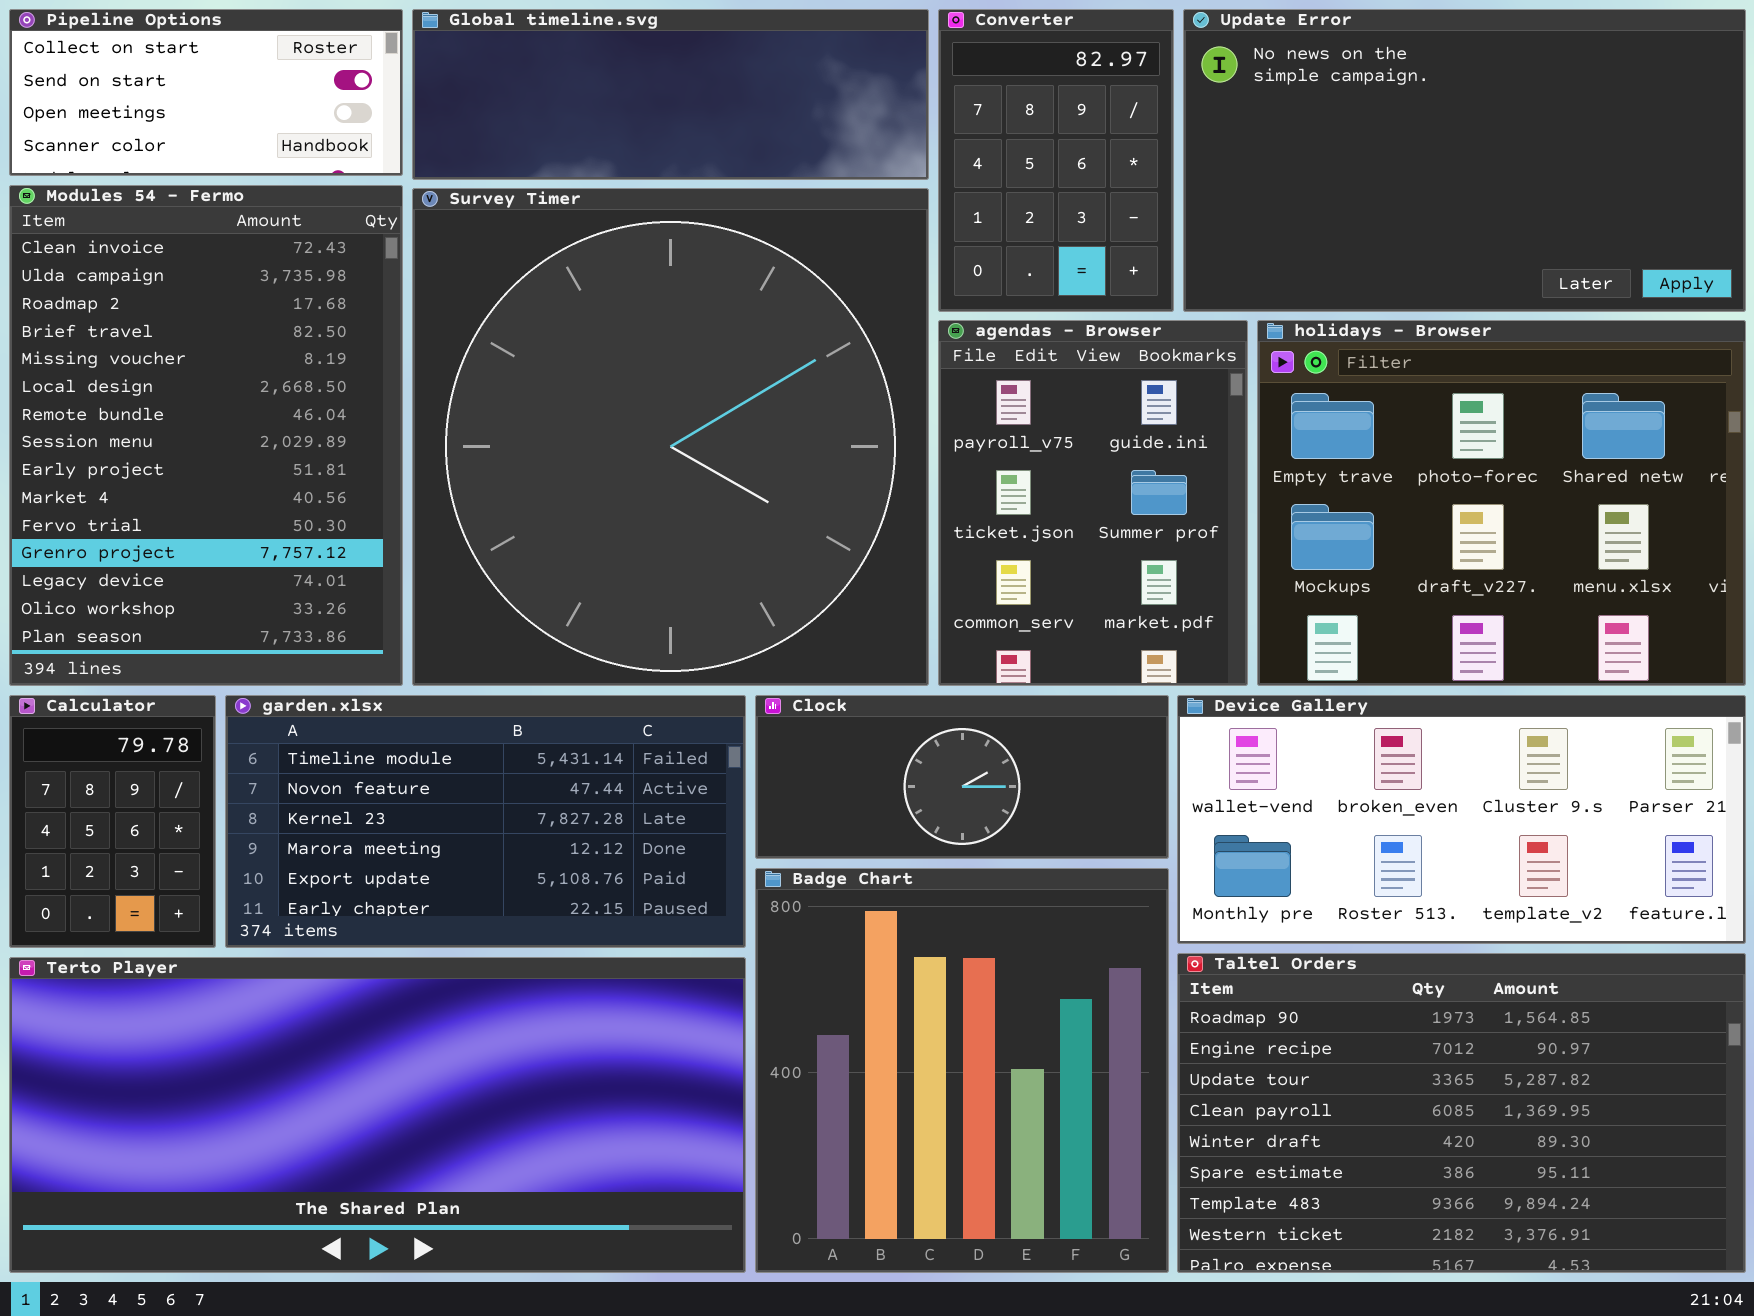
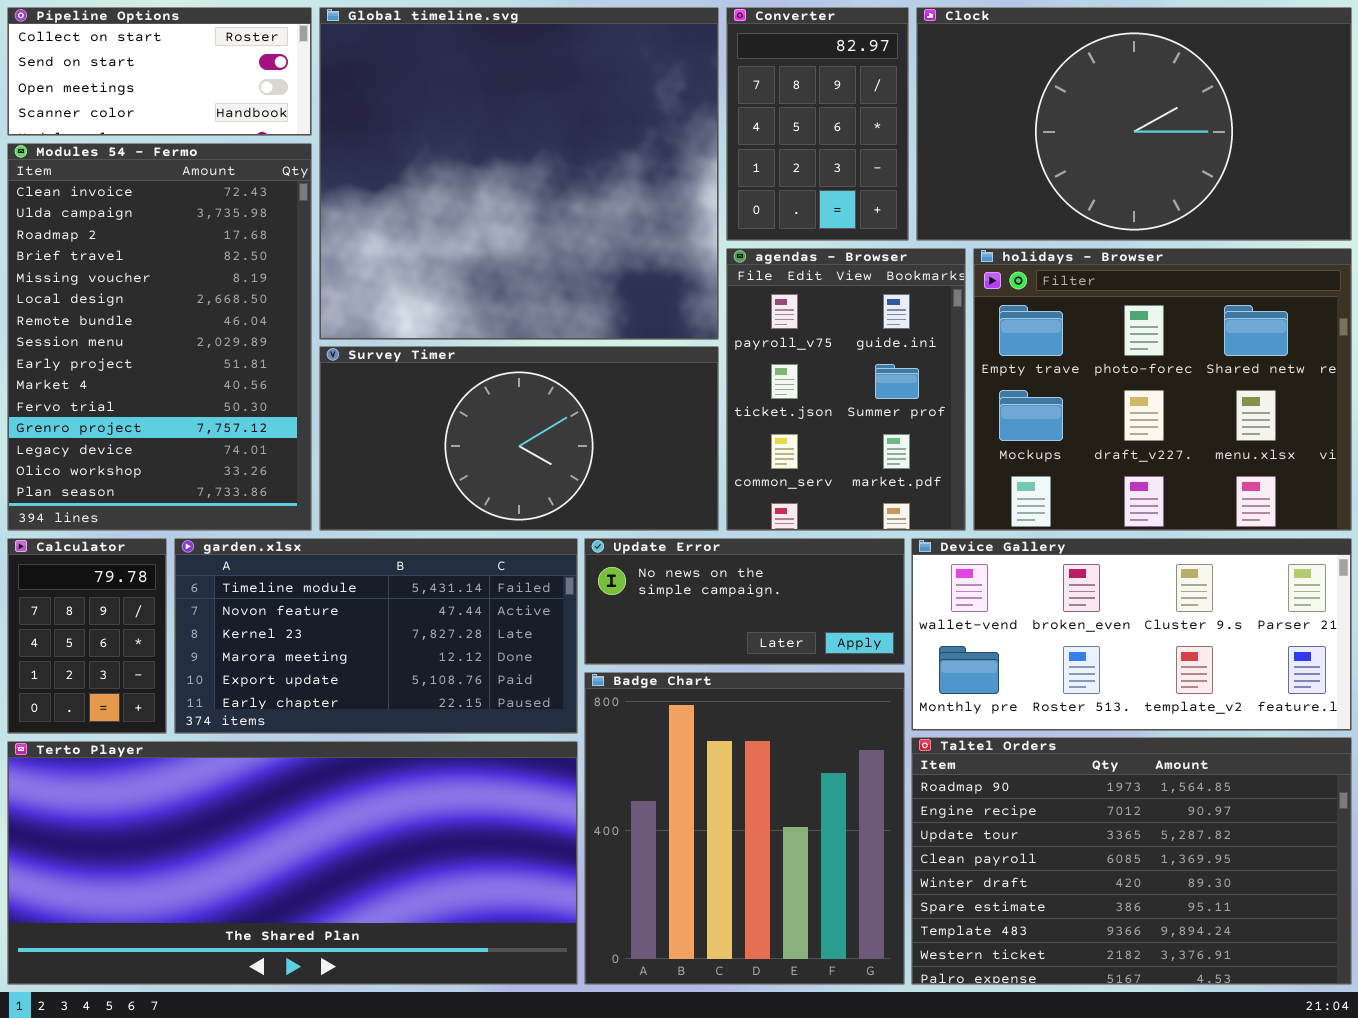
Global timeline.svg: [412,9,929,180] -> [319,7,719,340], resized
Update Error: [1183,9,1746,312] -> [584,538,905,665], moved, resized
Survey Timer: [412,188,929,686] -> [319,346,719,531], resized
Clock: [755,695,1169,859] -> [916,7,1352,241], moved, resized

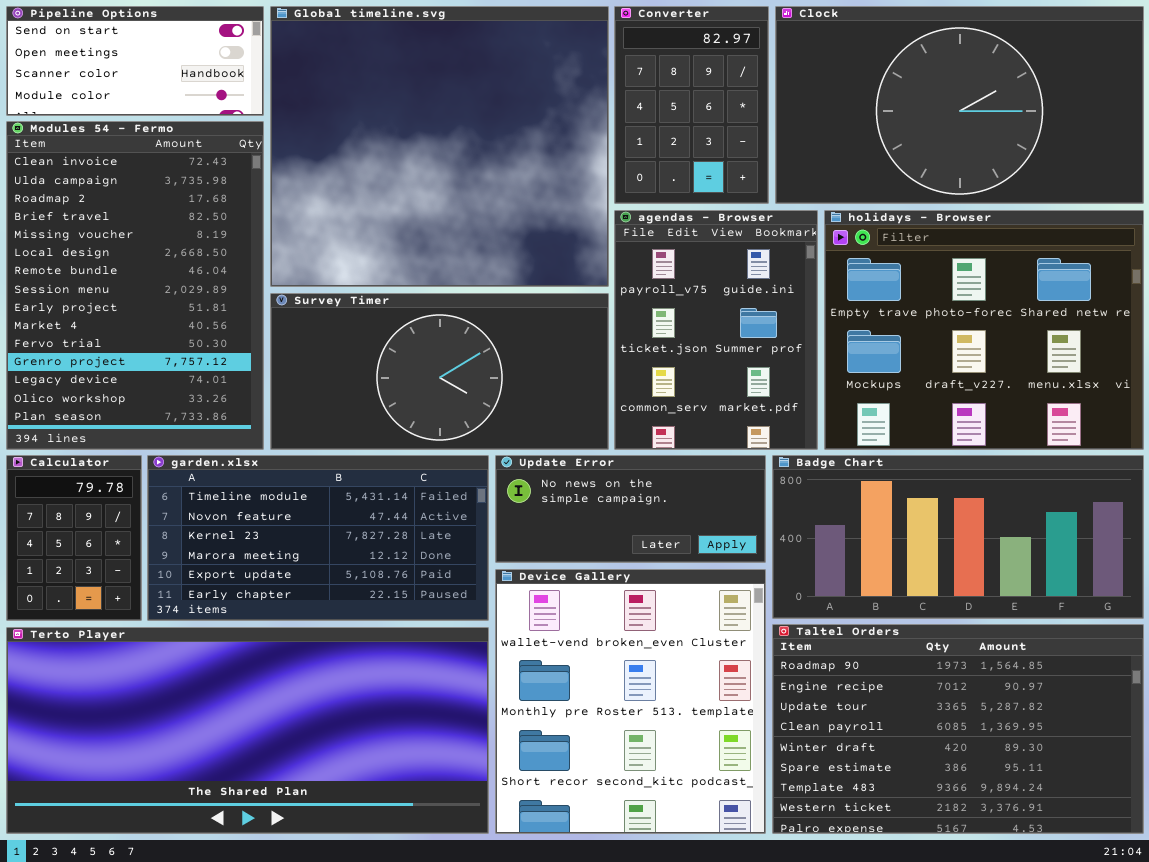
Pipeline Options: [7,7,312,136] -> [6,6,264,116], scrolled down 1 row
Device Gallery: [911,538,1352,731] -> [495,569,766,834], moved, resized
Badge Chart: [584,672,905,985] -> [772,455,1144,619], moved, resized

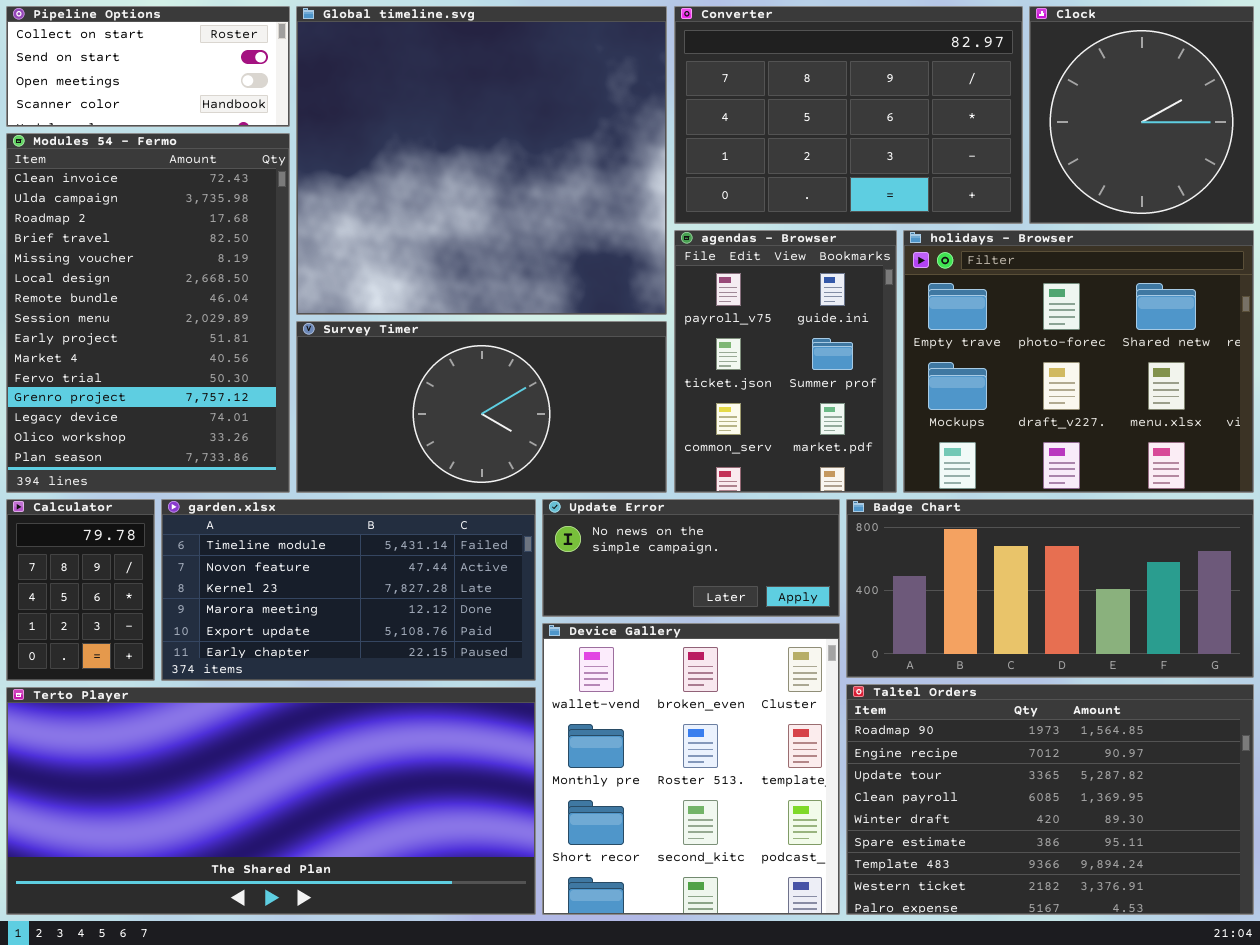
Pipeline Options: [6,6,264,116] -> [6,6,290,127], scrolled up 1 row
Converter: [614,6,769,204] -> [674,6,1023,224], resized
Clock: [775,6,1144,204] -> [1029,6,1254,224], resized

